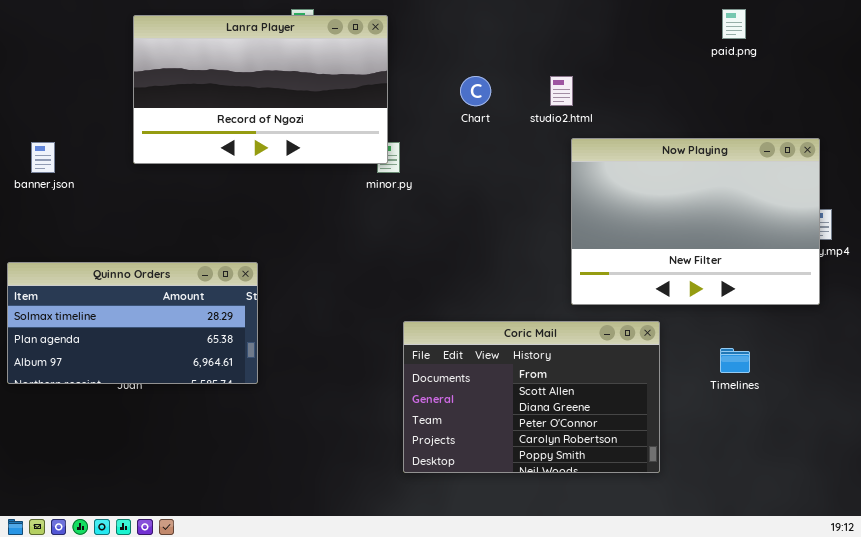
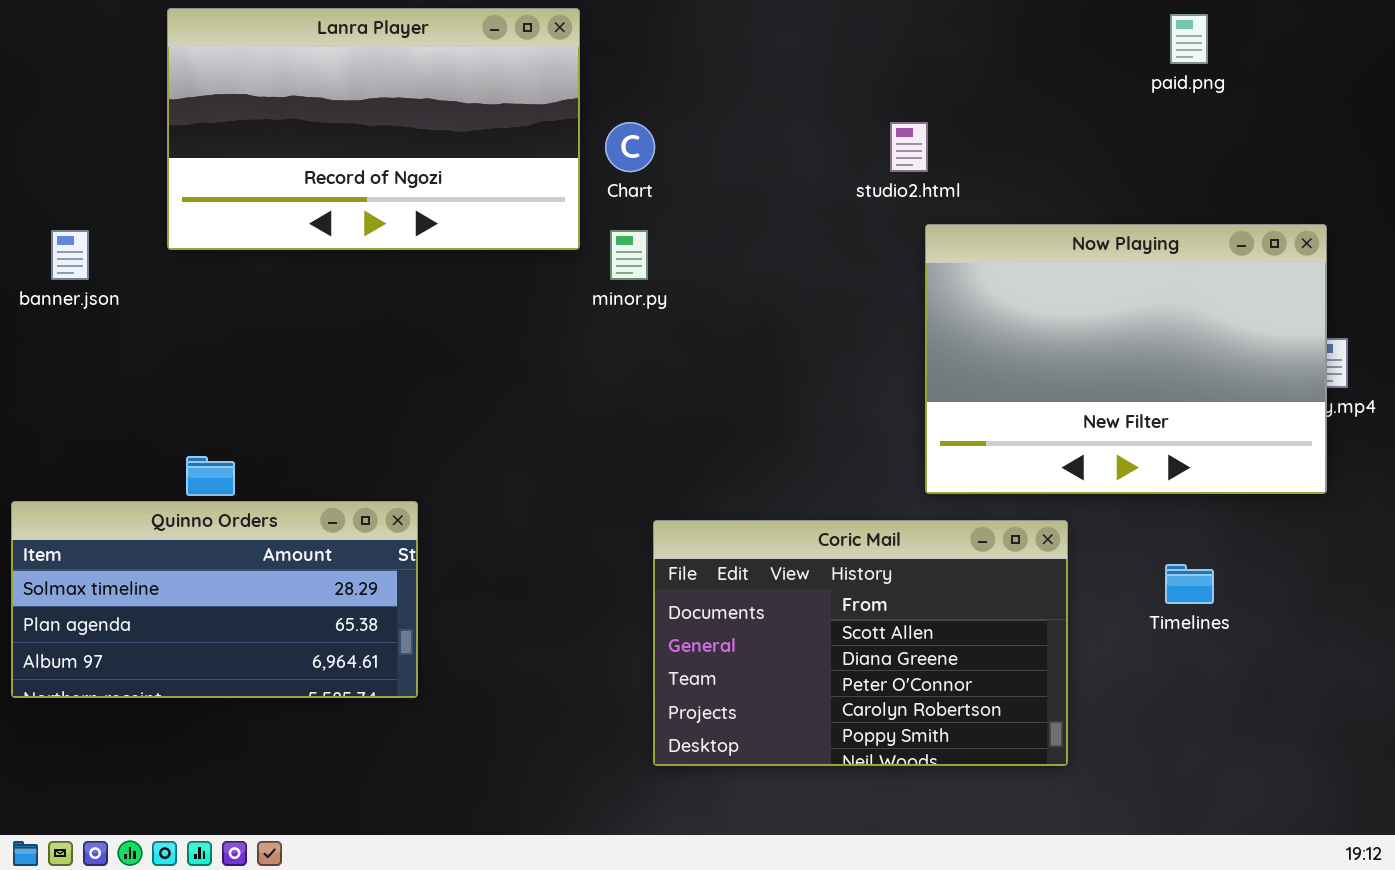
Lanra Player: [133,15,388,164] -> [167,8,580,250], moved
Chart: [460,76,491,106] -> [605,122,655,172], moved
Quinno Orders: [7,262,258,384] -> [11,501,418,698], moved

